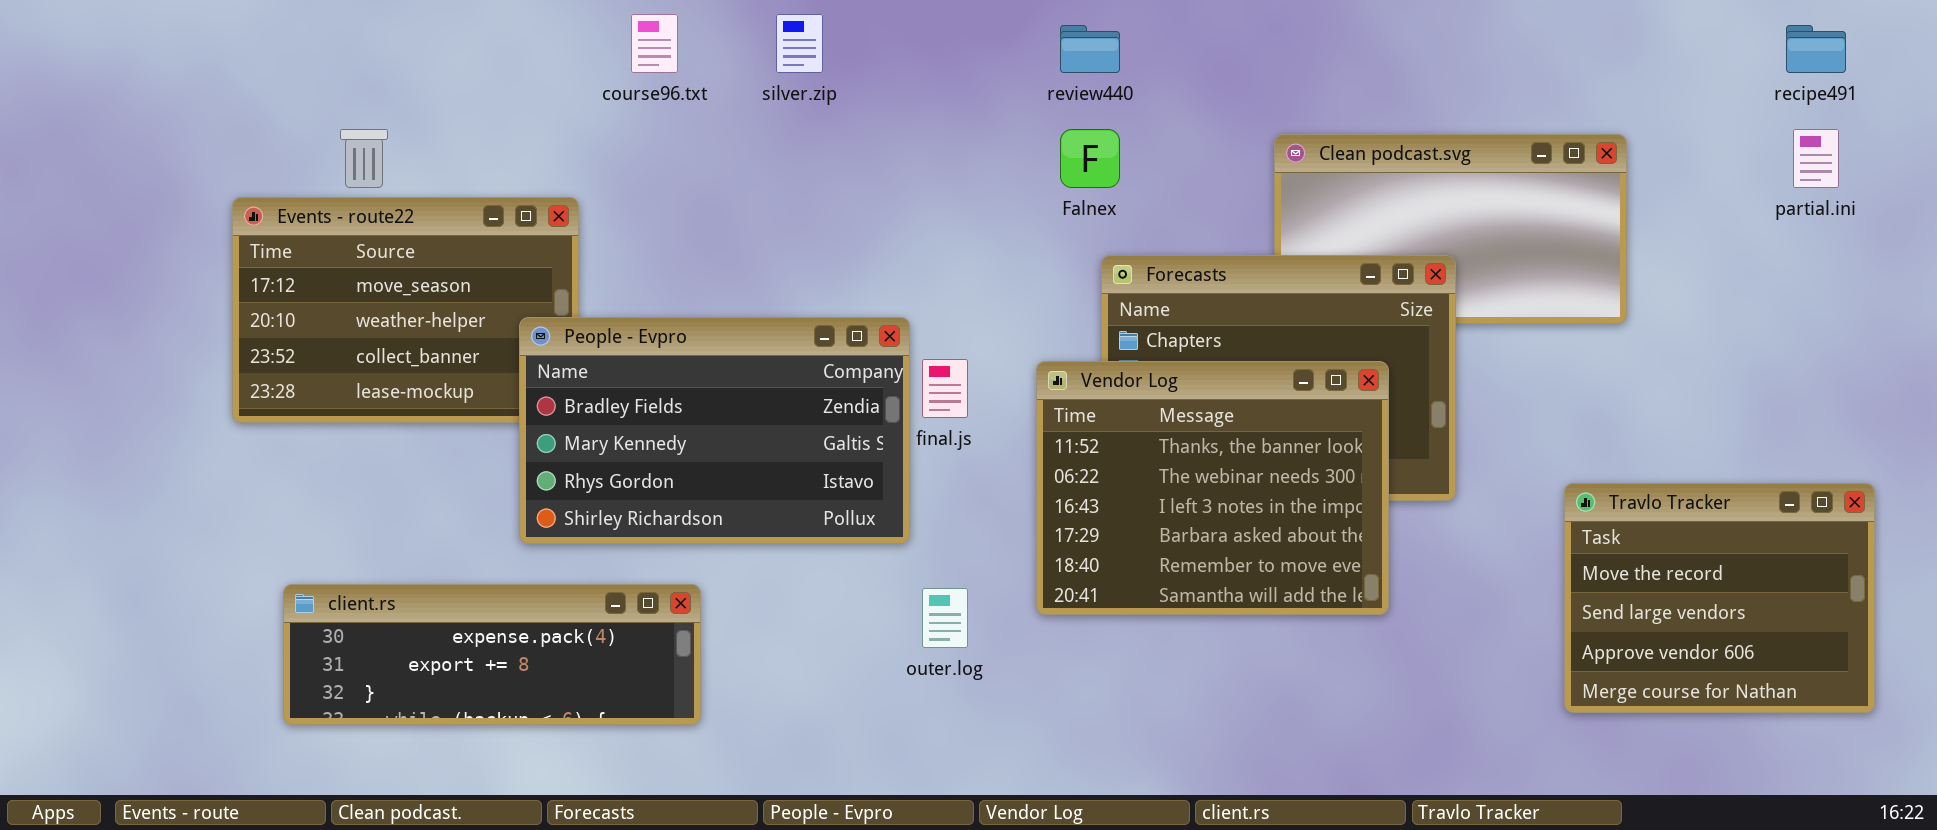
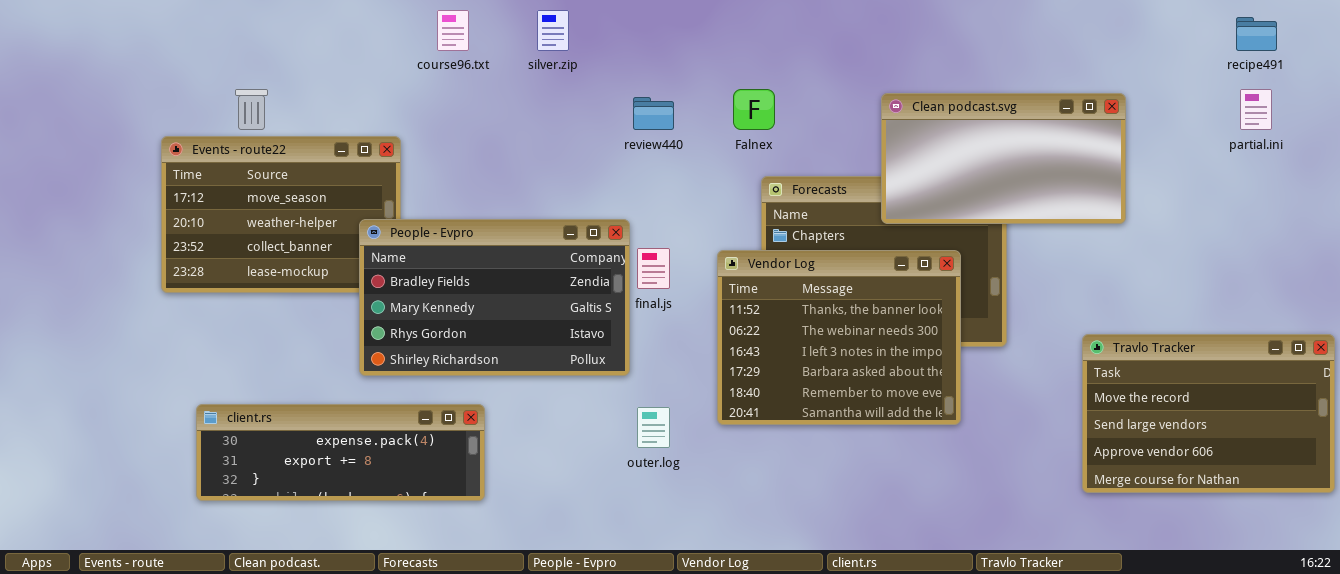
review440: [1060,25,1120,73] -> [633,97,674,130], moved
Clean podcast.svg: [1274,134,1627,324] -> [881,93,1126,224], raised
Travlo Tracker: [1564,483,1875,713] -> [1082,334,1335,493], resized

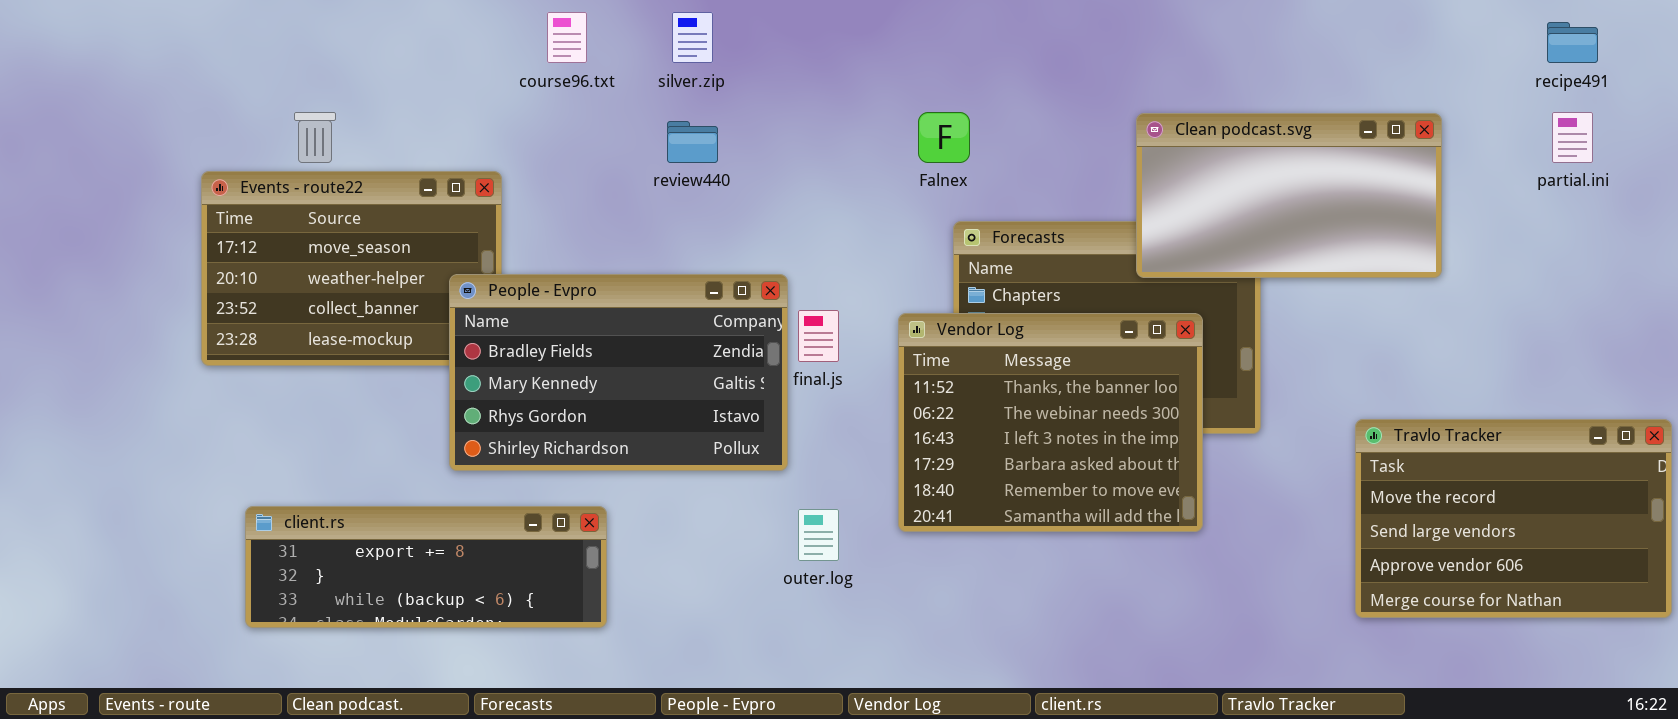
Clean podcast.svg: [881,93,1126,224] -> [1136,113,1442,278], moved
review440: [633,97,674,130] -> [667,121,718,163], moved
client.rs: [196,404,485,501] -> [245,506,607,628], scrolled down 1 row

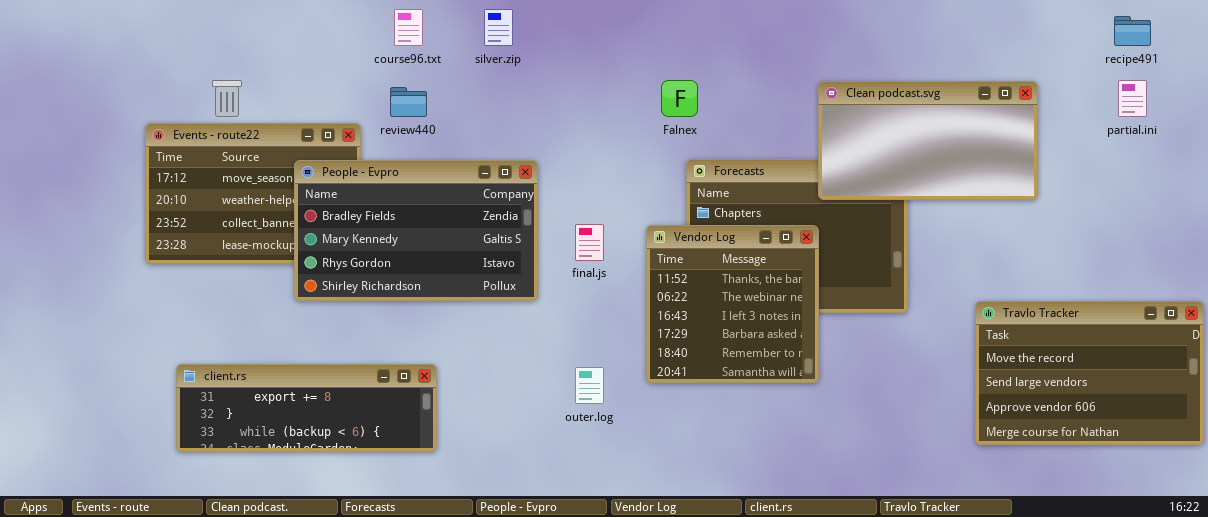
review440: [667,121,718,163] -> [390,87,427,117], moved
People - Evpro: [449,274,788,471] -> [294,160,538,301], moved
Vendor Log: [898,313,1203,532] -> [646,225,819,383], resized

